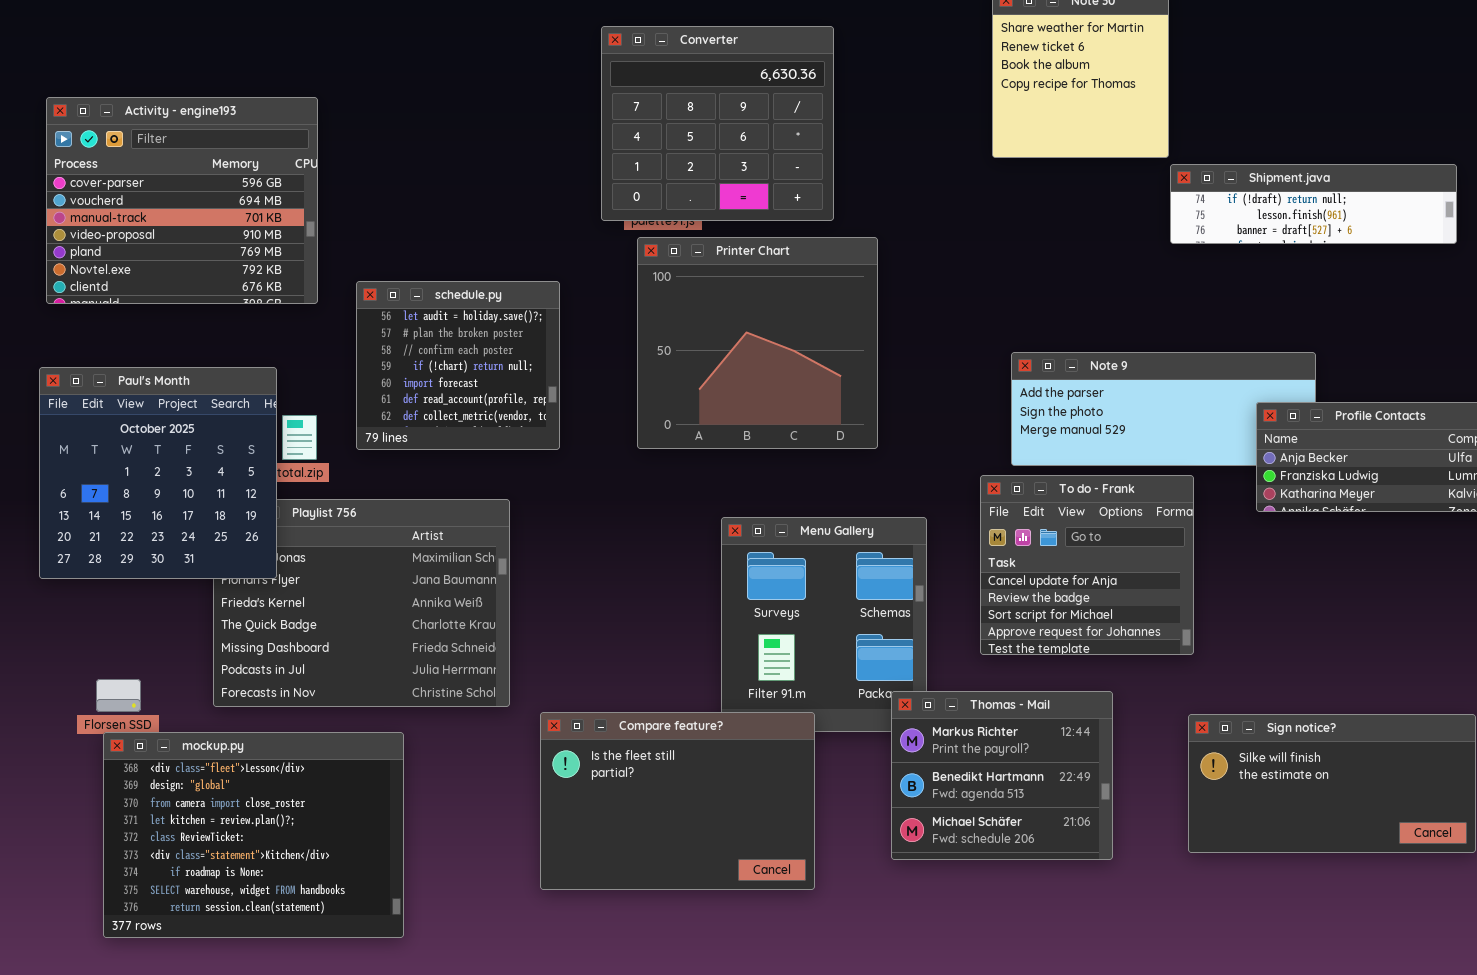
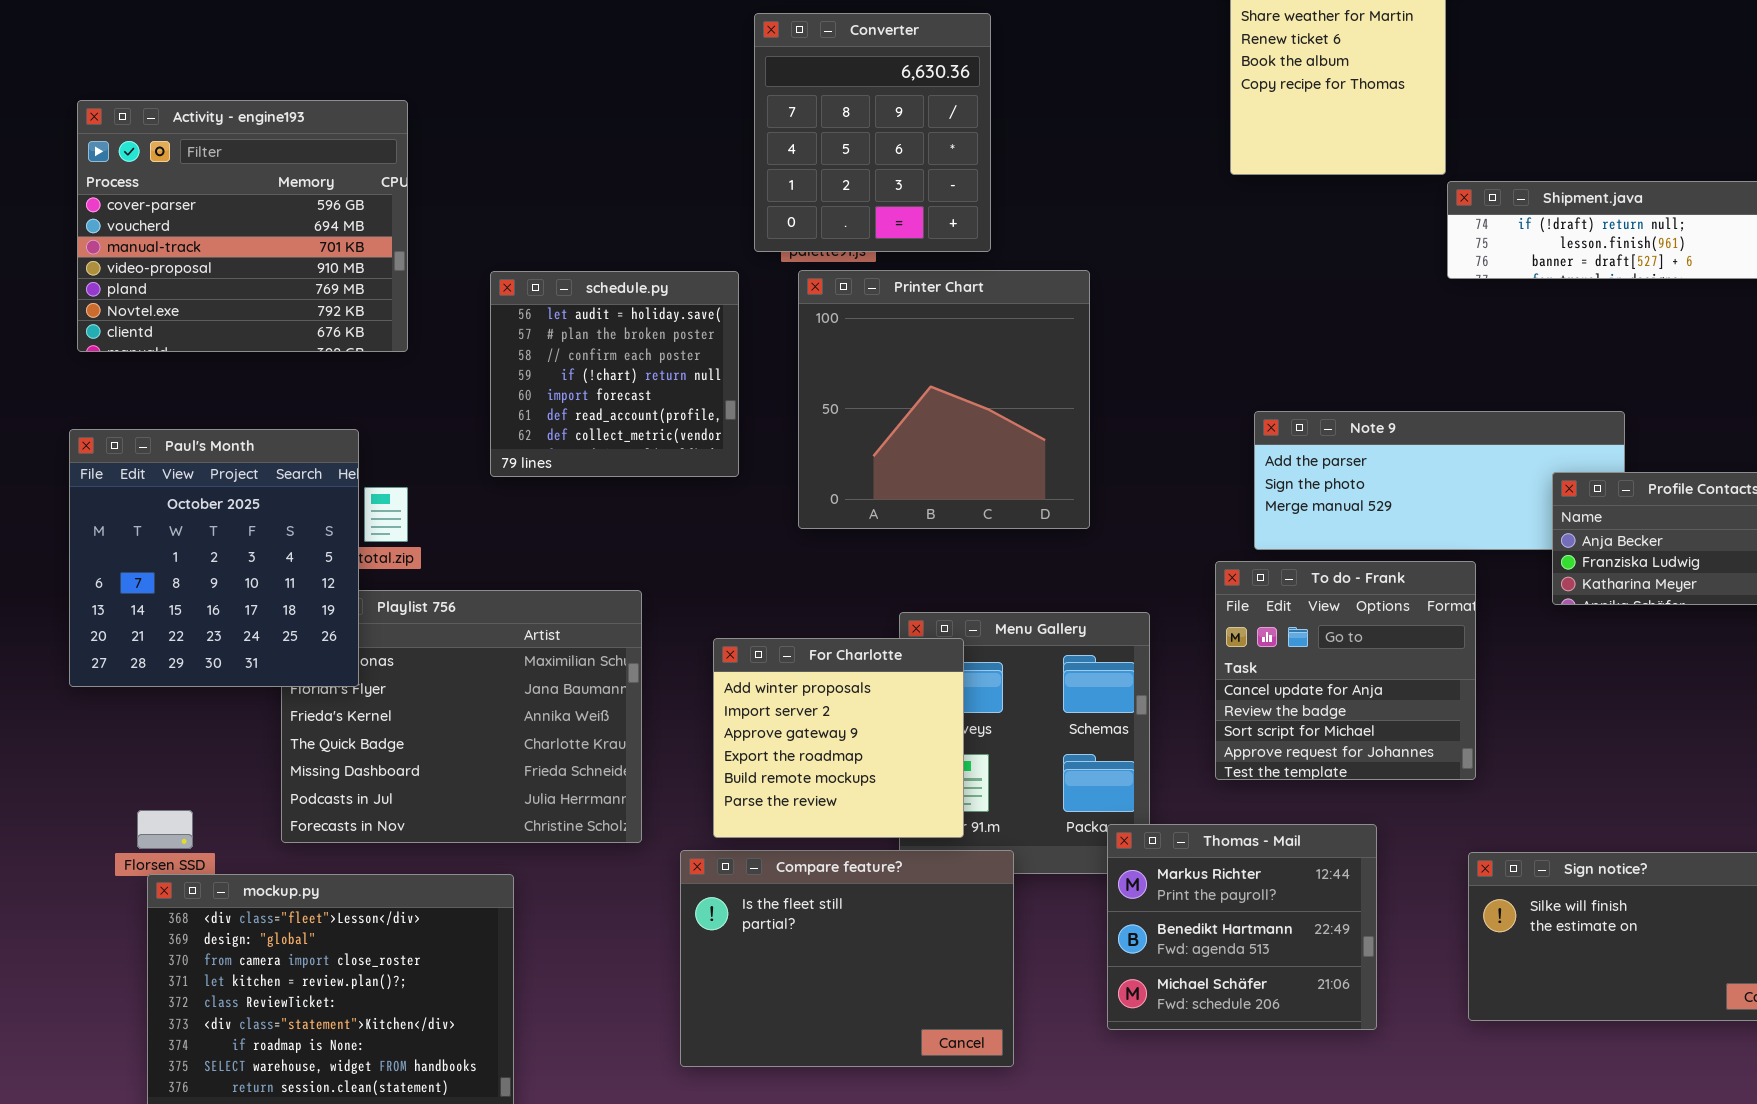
Converter: [601,26,834,221] -> [754,13,991,252], resized
schedule.py: [356,281,560,450] -> [490,271,739,477], moved
For Charlotte: none -> [713,638,964,838], opened

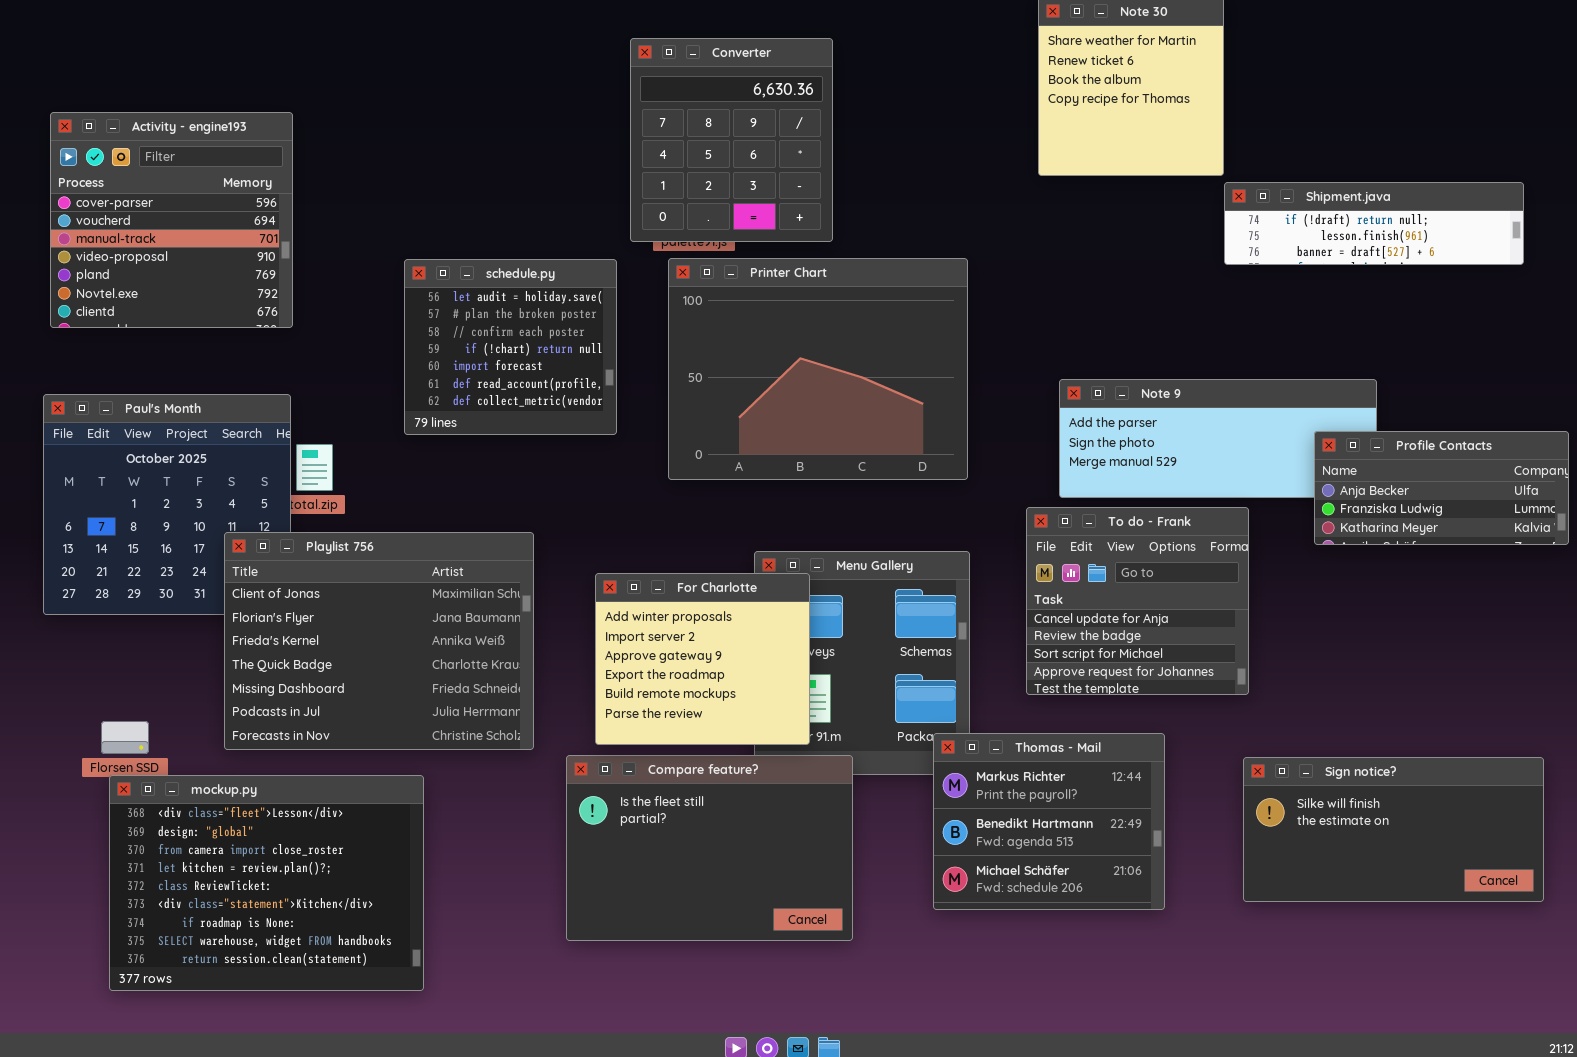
Activity - engine193: [77,100,408,352] -> [50,112,293,328], resized
Printer Chart: [798,270,1090,529] -> [668,258,968,480], resized
Playlist 756: [281,590,642,843] -> [224,532,534,750], raised

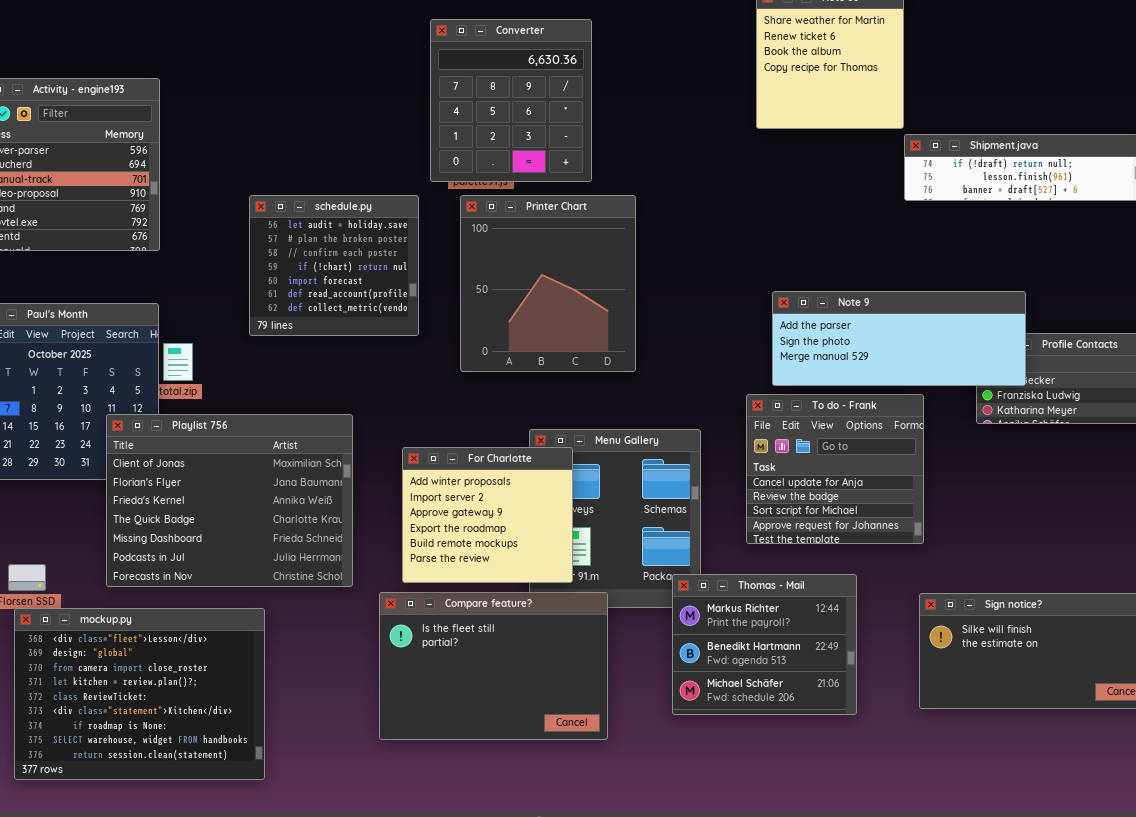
Printer Chart: [668,258,968,480] -> [460,195,636,372], resized
Note 9: [1059,379,1377,498] -> [772,291,1026,386], raised

